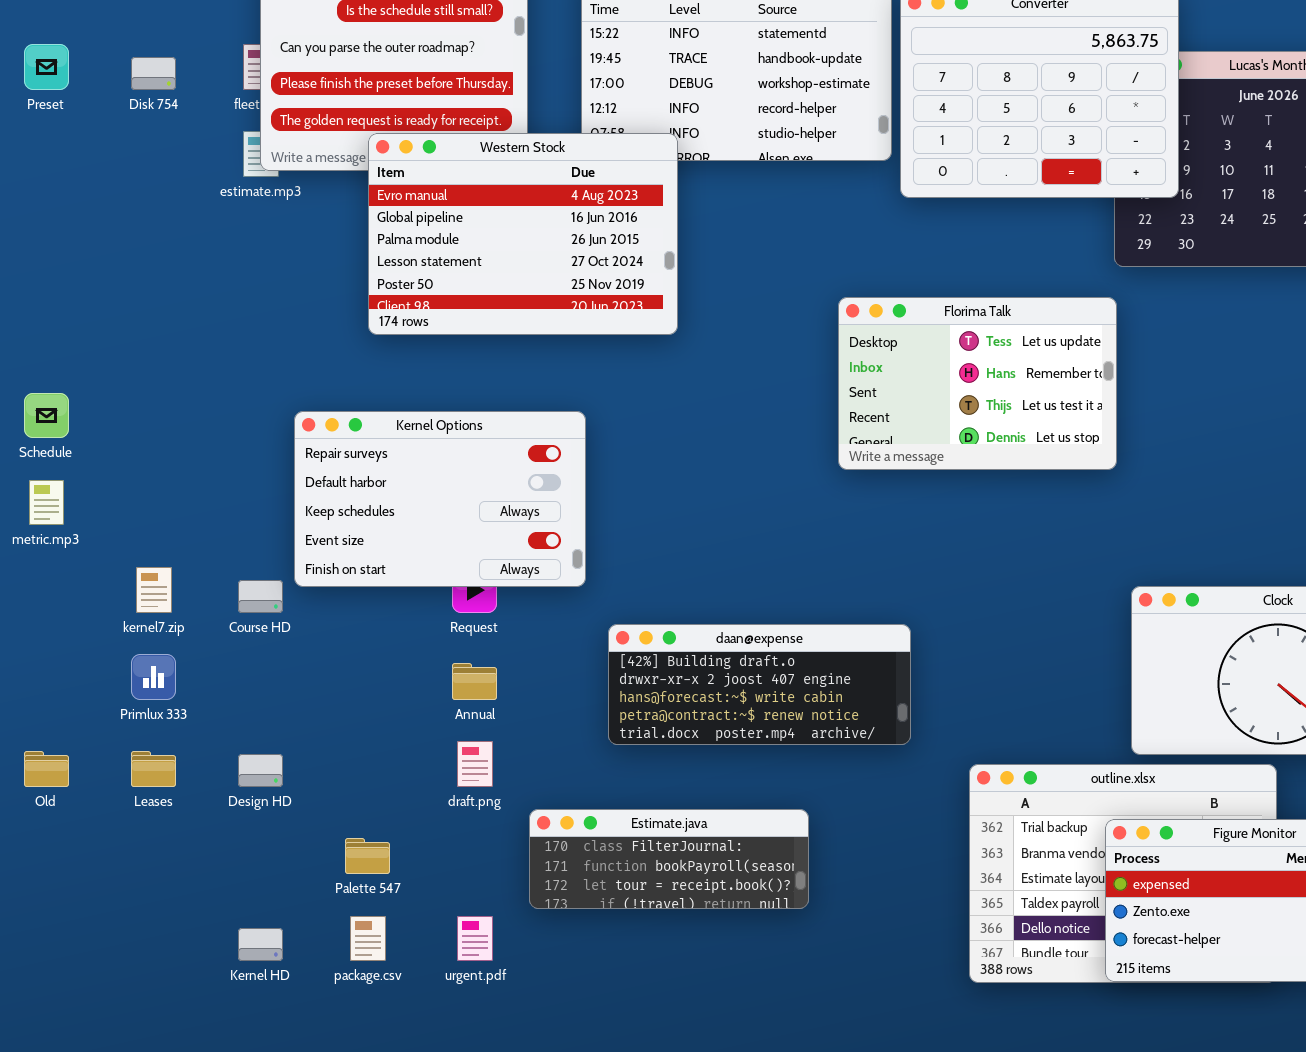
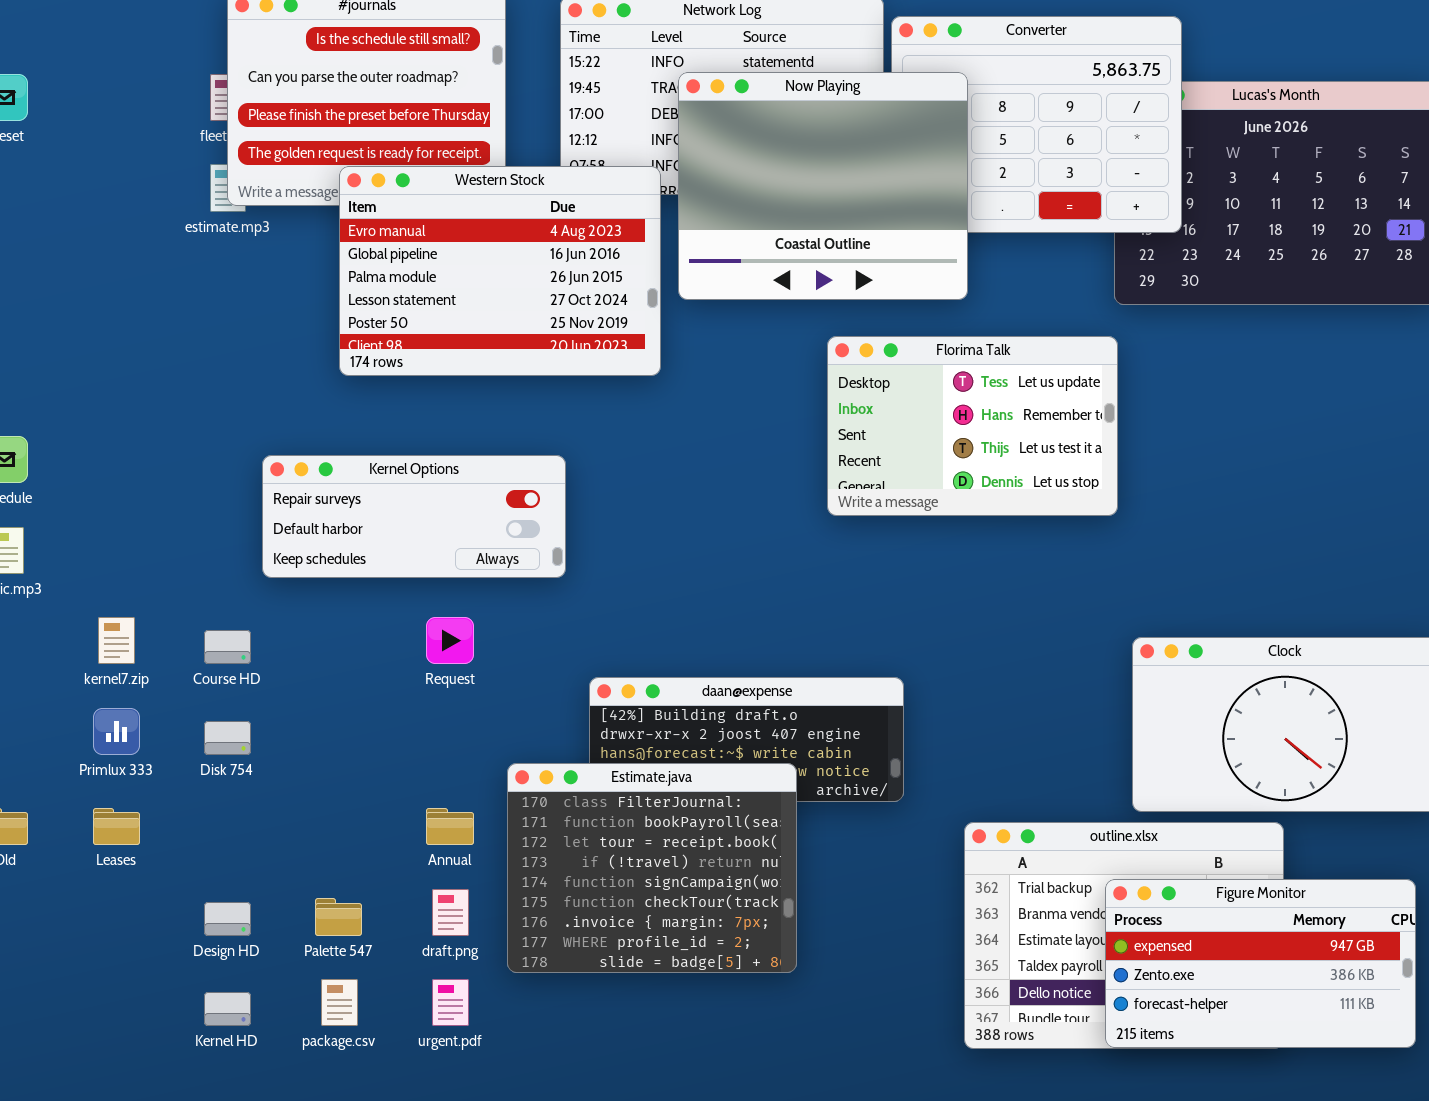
Now Playing: none -> [678,72,968,300], opened
Disk 754: [131,57,176,90] -> [204,721,251,755], moved
Kernel Options: [294,411,586,587] -> [262,455,566,578], resized
Annual: [452,663,497,700] -> [426,808,474,845], moved
draft.png: [457,741,493,787] -> [432,889,469,936], moved
Design HD: [238,754,283,787] -> [204,902,251,936], moved
Estimate.java: [529,809,809,909] -> [507,763,797,973], resized

